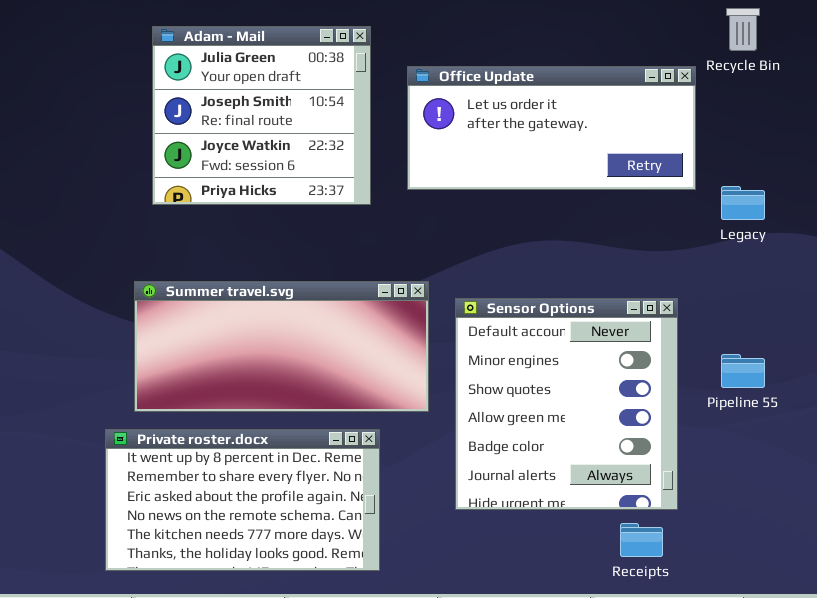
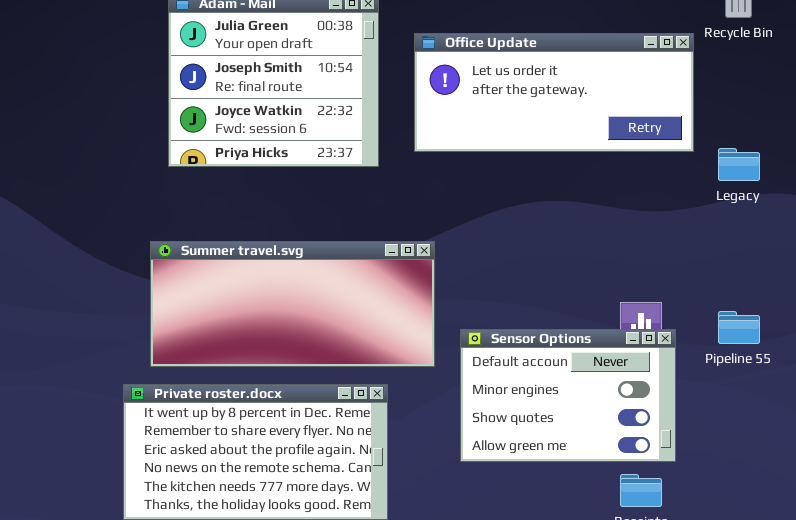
Sensor Options: [455,298,678,510] -> [460,329,676,462], resized

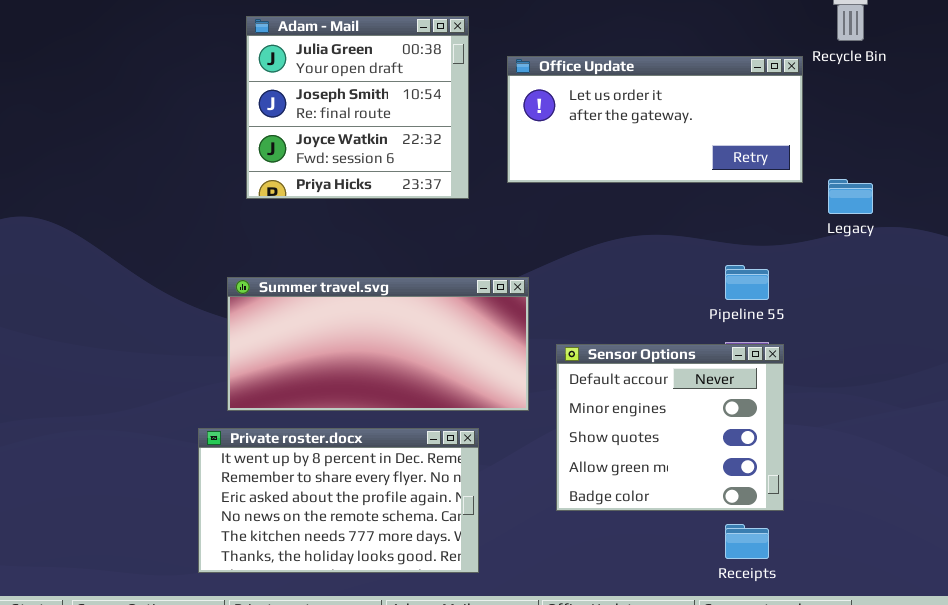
Pipeline 55: [718,311,760,344] -> [725,265,769,300], moved
Sensor Options: [460,329,676,462] -> [556,344,784,511], resized

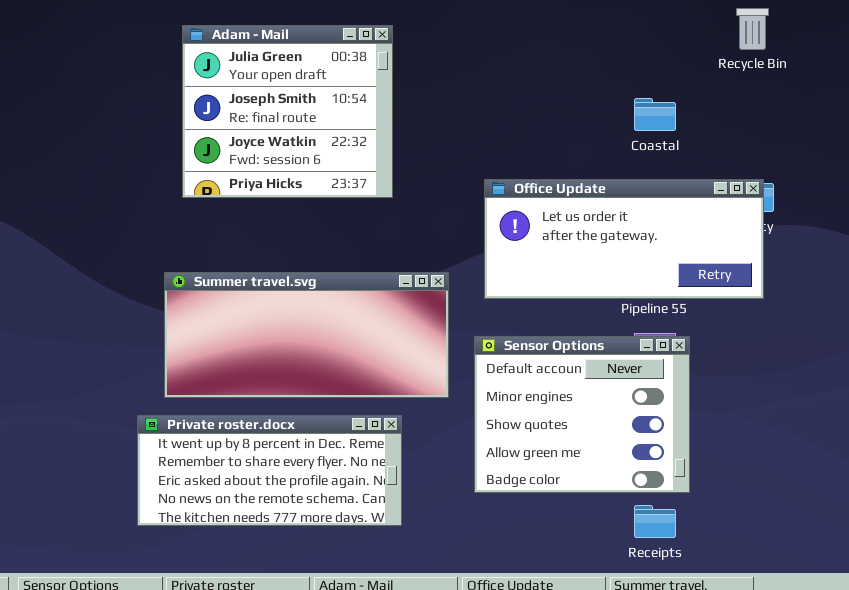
Office Update: [507,56,803,183] -> [484,179,764,299], moved
Private roster.docx: [198,428,479,573] -> [137,415,402,526], resized

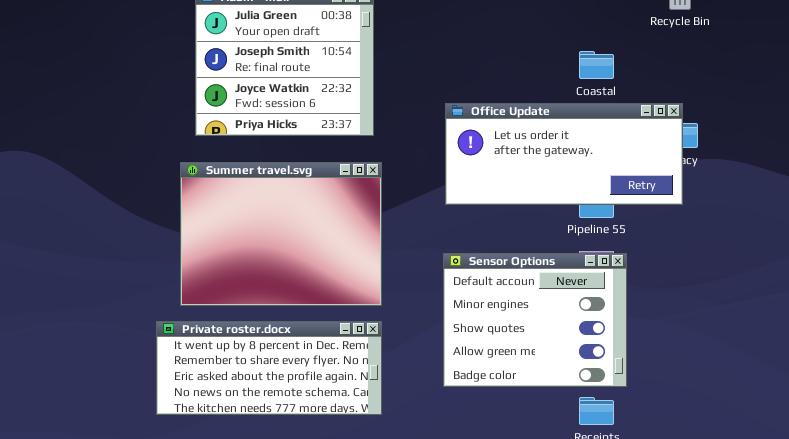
Office Update: [484,179,764,299] -> [445,103,683,205], moved
Summer travel.svg: [164,272,449,398] -> [180,162,382,306], resized

